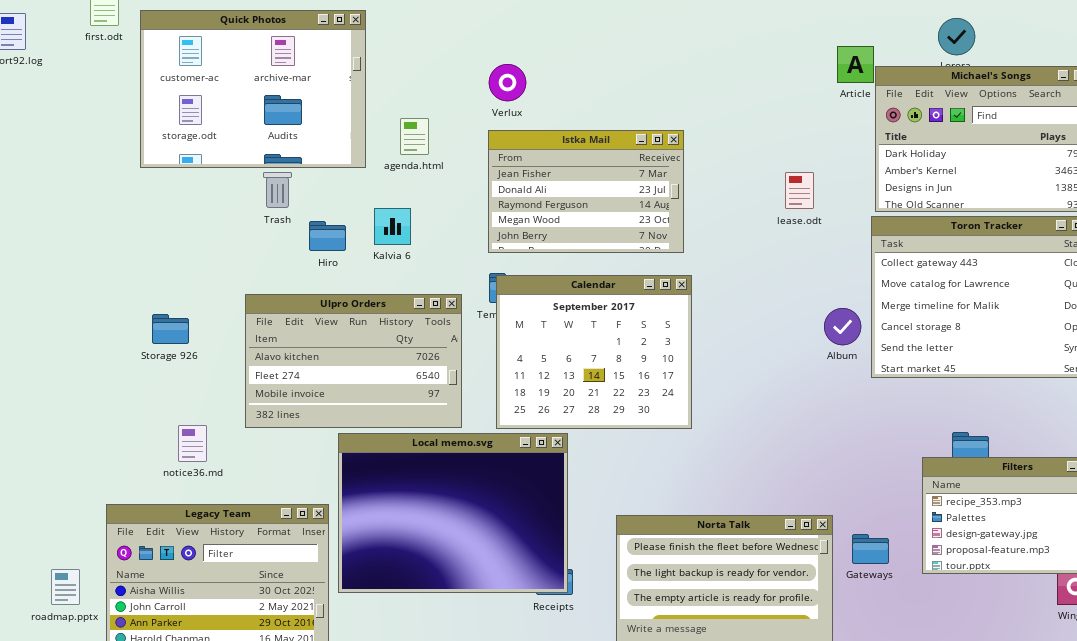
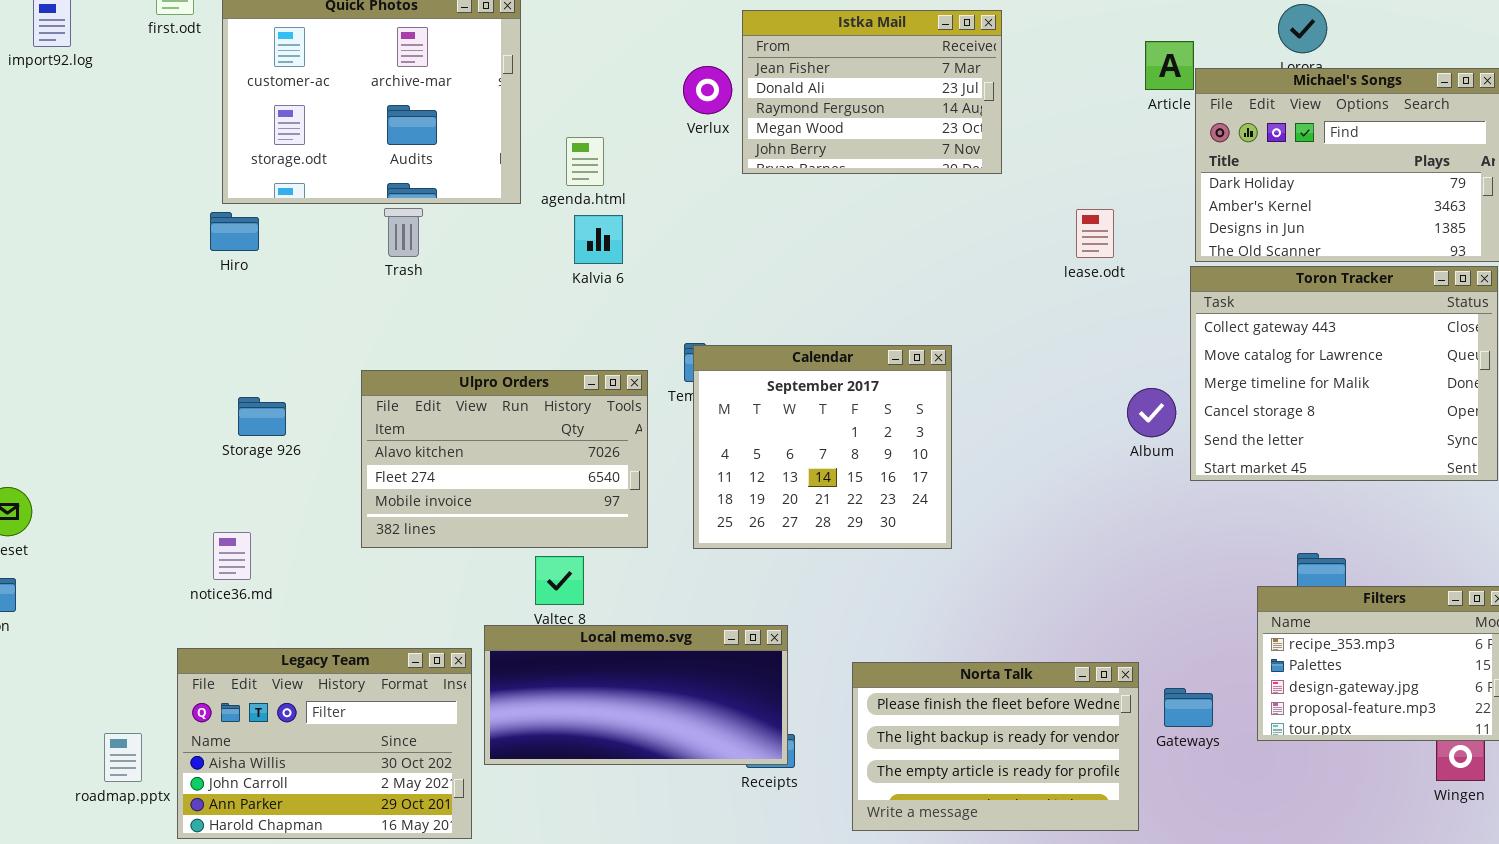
Istka Mail: [488,130,684,253] -> [742,10,1002,174], moved
Kalvia 6: [374,208,411,245] -> [574,215,623,264], moved
Hiro: [309,221,346,251] -> [210,212,259,251], moved
notice36.md: [178,425,207,462] -> [213,532,251,580], moved
Local memo.svg: [338,433,568,593] -> [484,625,788,765], resized

